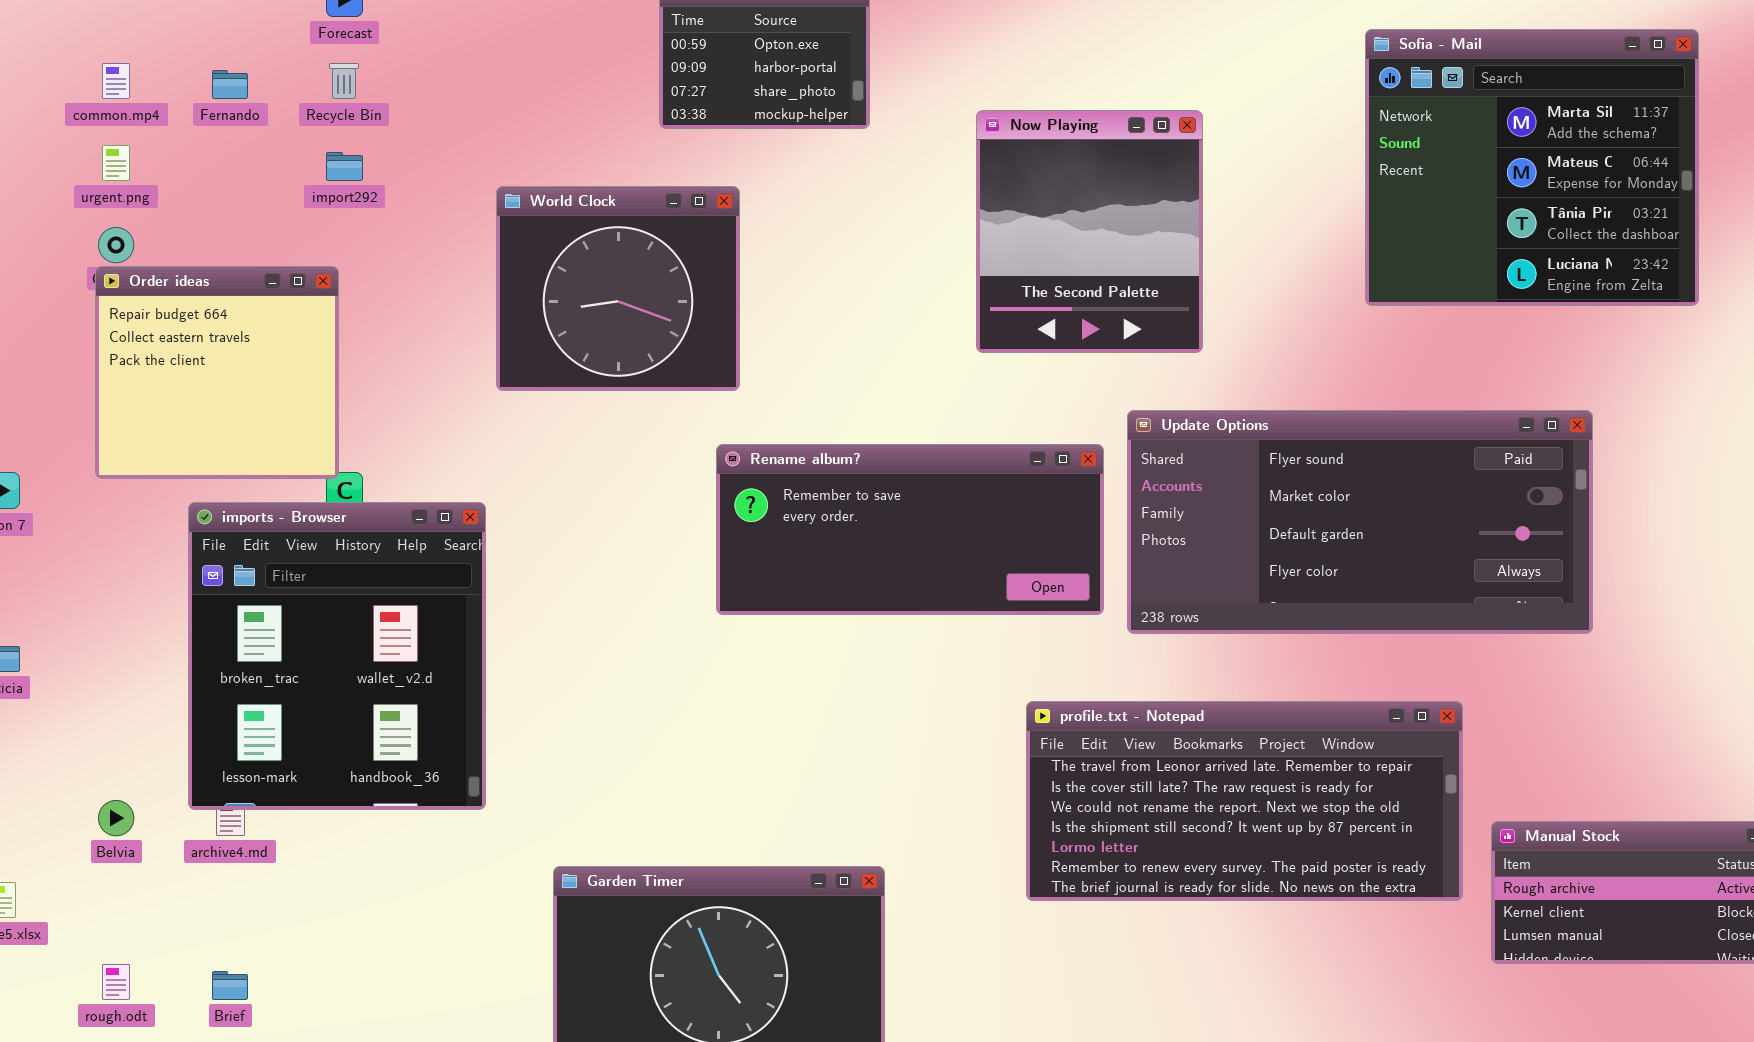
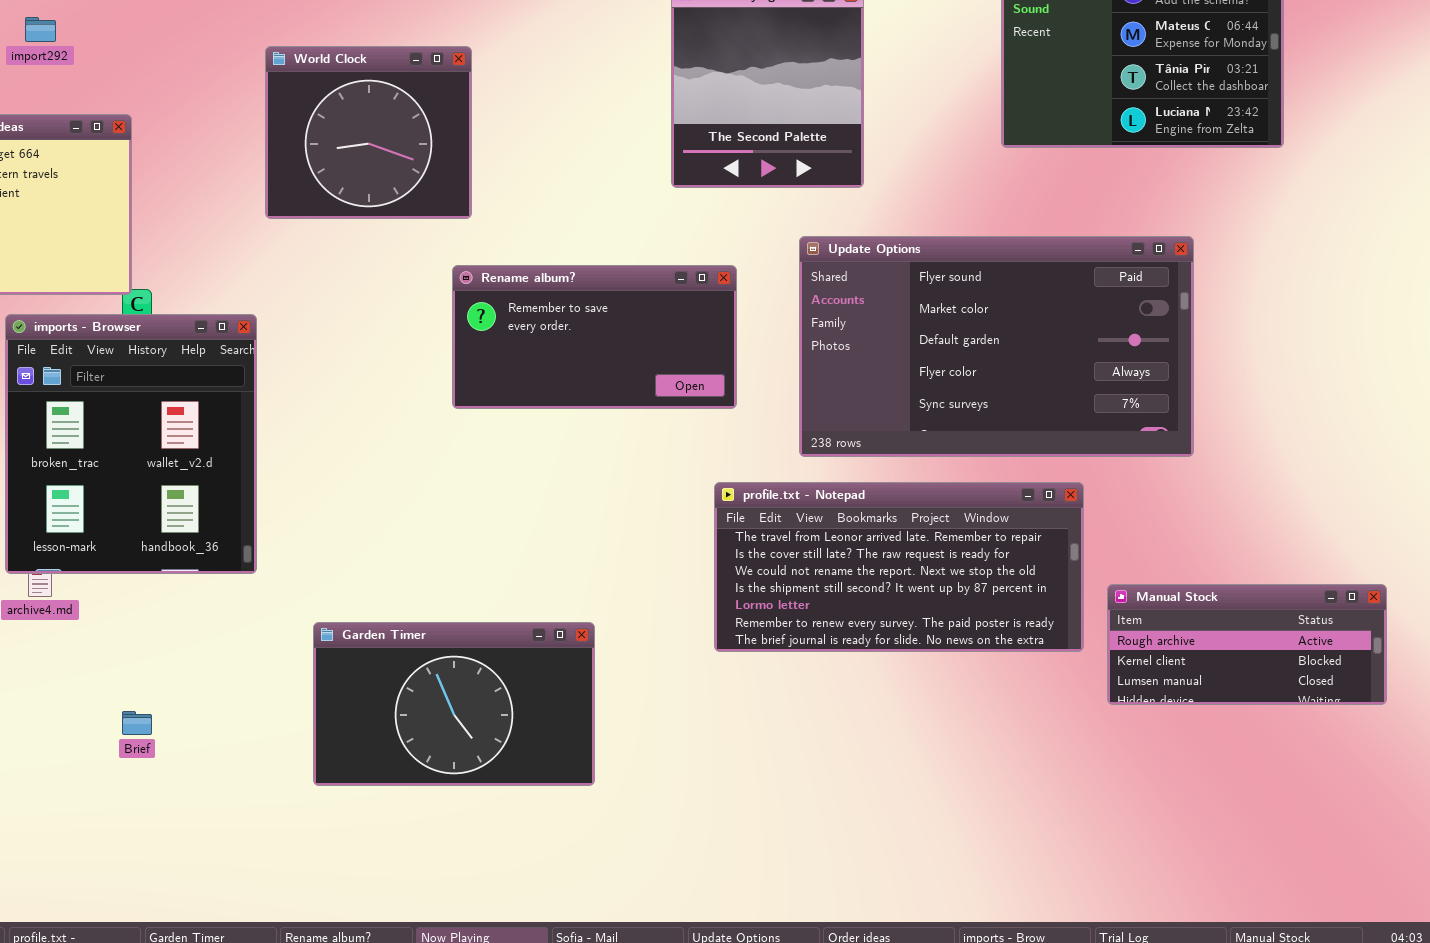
import292: [326,152,363,181] -> [25,17,56,42], moved
Update Options: [1127,410,1593,634] -> [799,236,1194,457], resized
Rename album?: [716,444,1104,615] -> [452,265,737,409], resized
Brief: [212,971,248,1000] -> [122,711,152,735], moved

